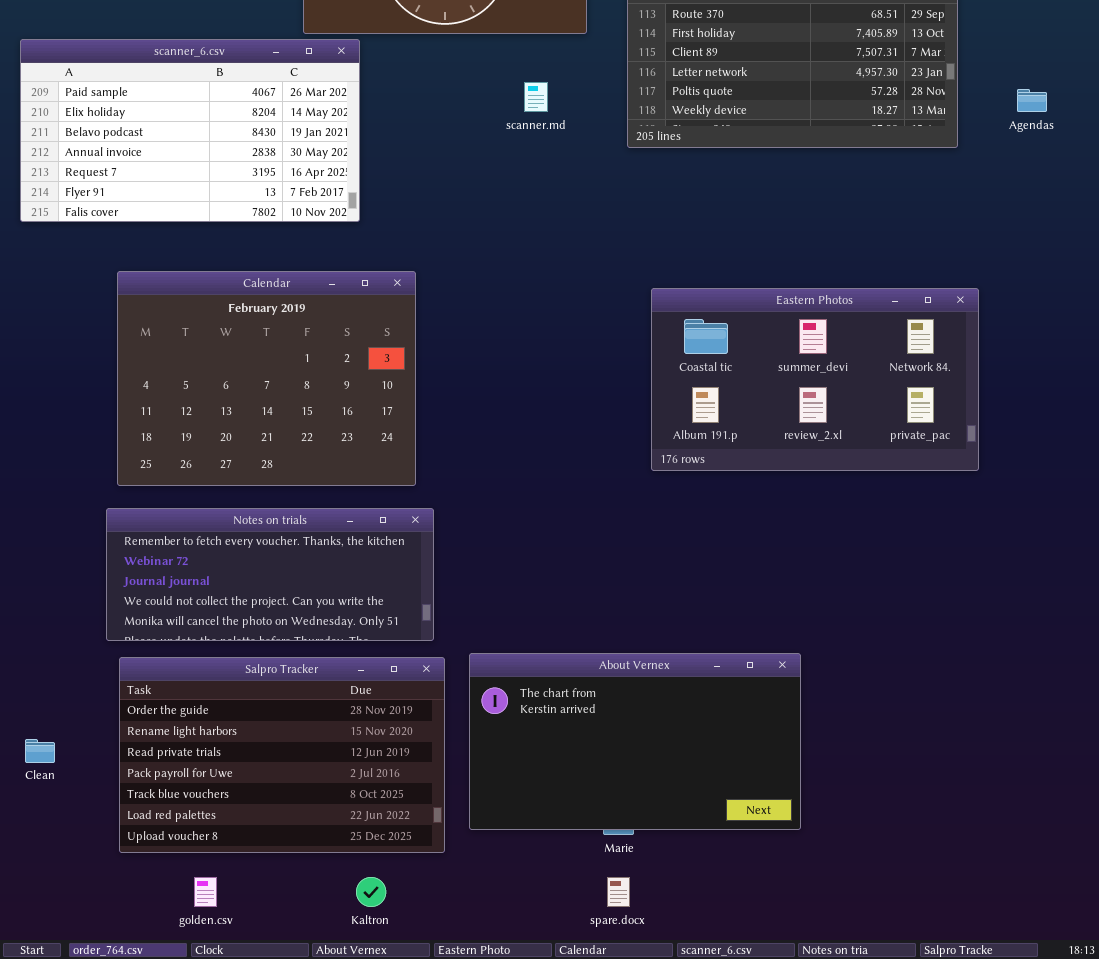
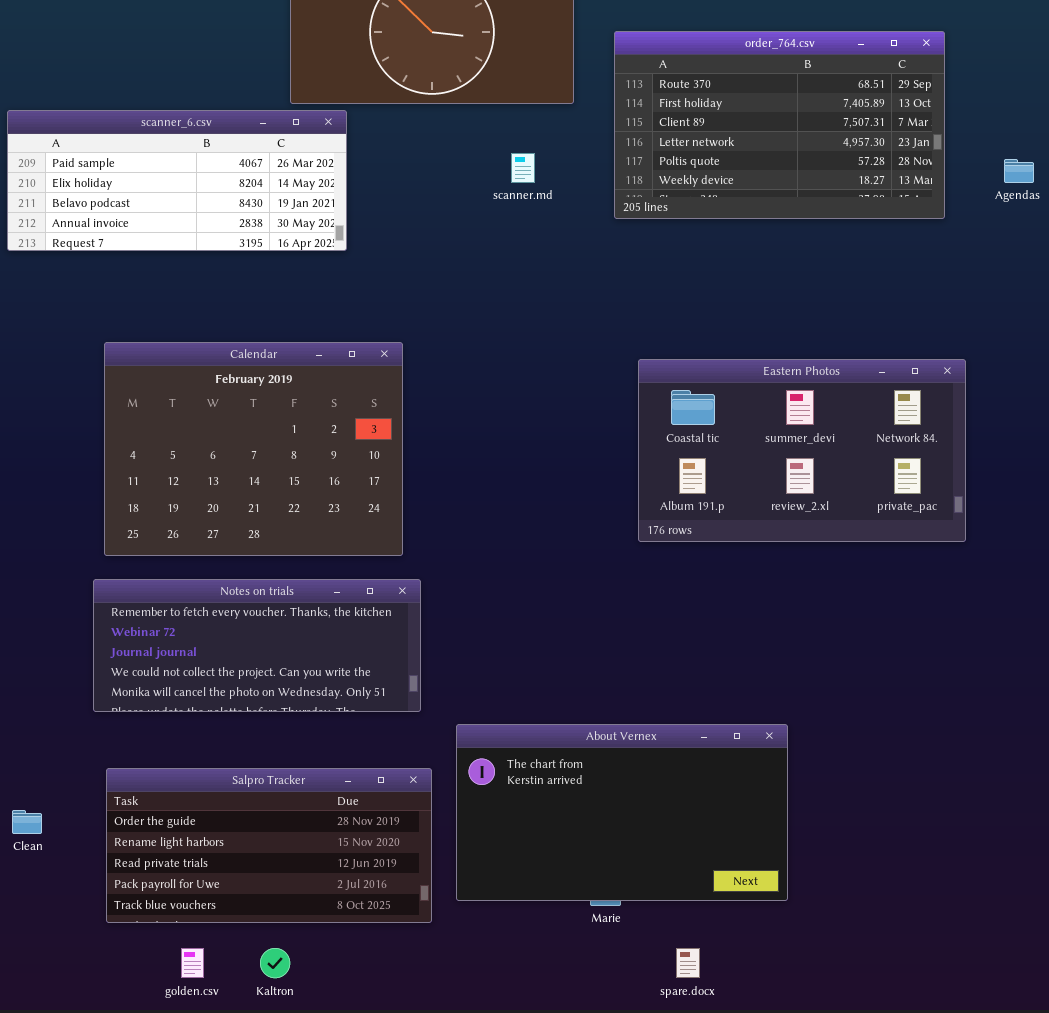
scanner_6.csv: [20,39,360,222] -> [7,110,347,251], resized
Salpro Tracker: [119,657,445,853] -> [106,768,432,923], resized
Kaltron: [356,877,386,907] -> [260,948,290,978], moved
spare.docx: [607,877,630,907] -> [676,948,700,978], moved

